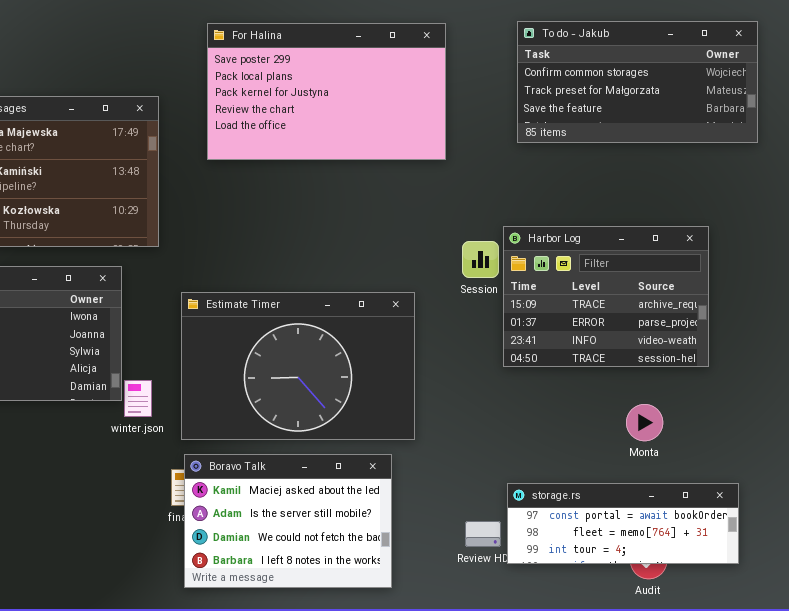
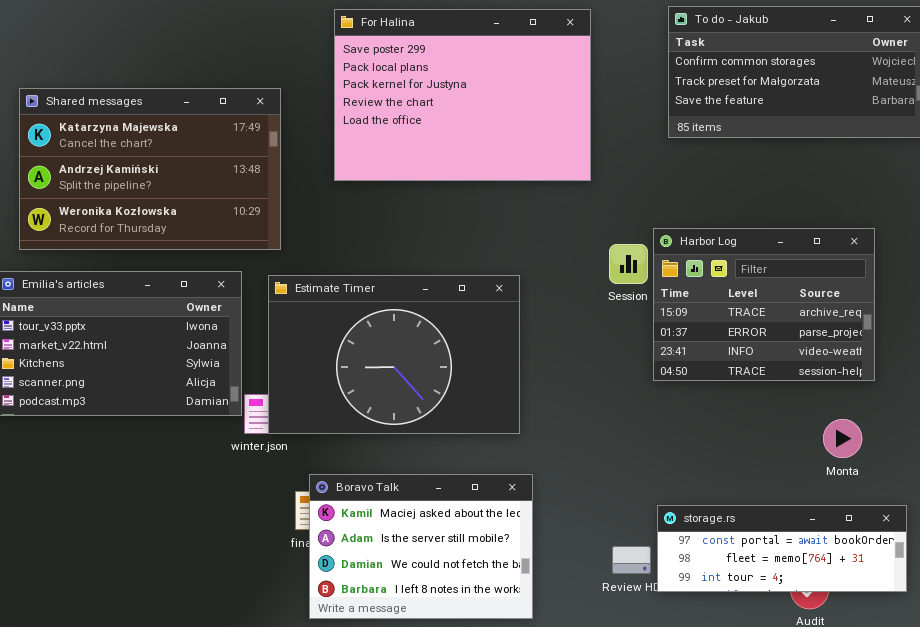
For Halina: [207,23,446,160] -> [334,9,591,181], resized
Estimate Timer: [181,292,415,440] -> [268,275,520,434], moved
Monta: [626,404,663,441] -> [823,419,862,458], moved

